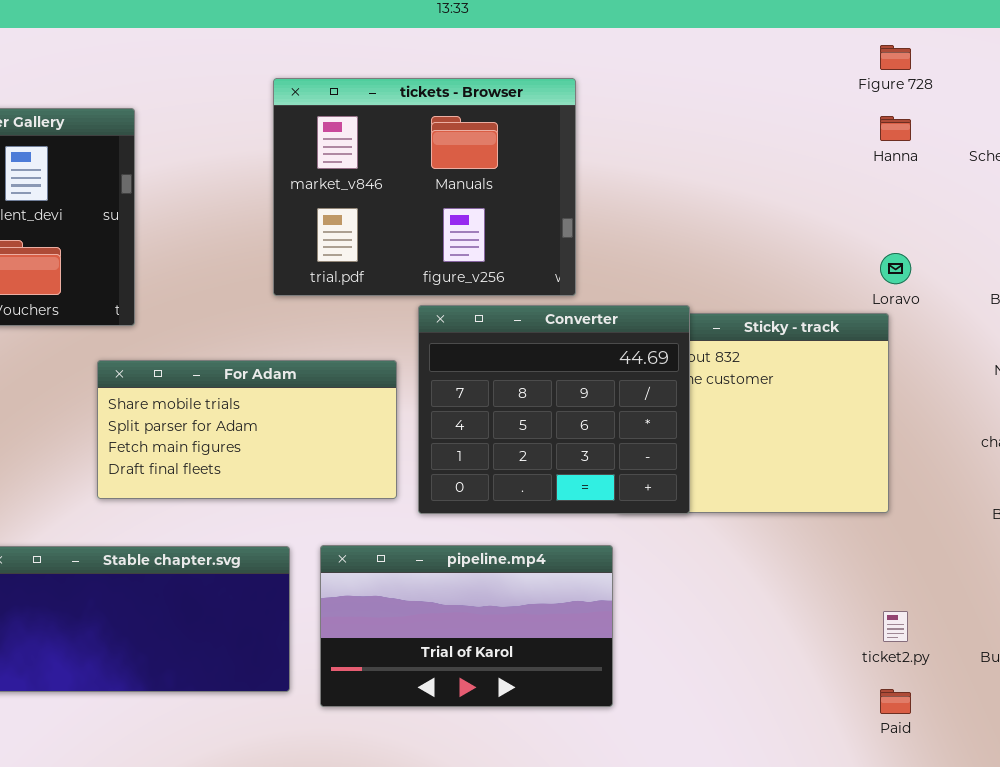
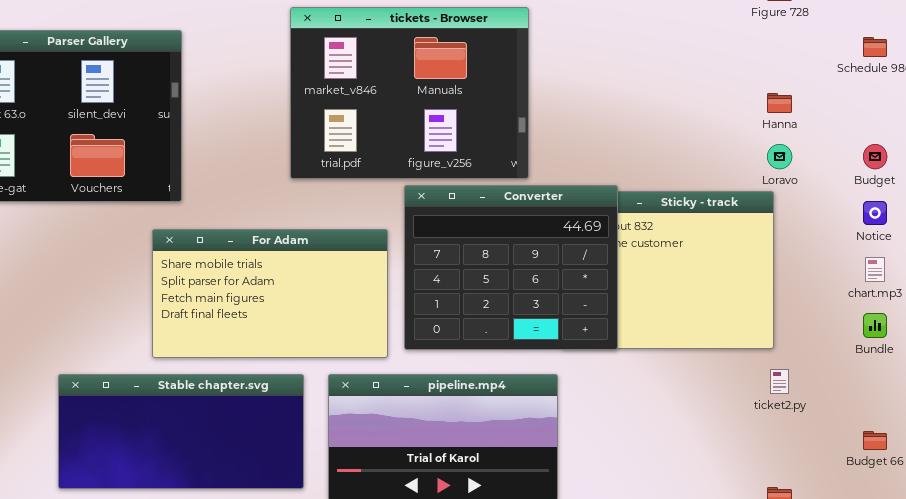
Hanna: [880,116,911,141] -> [767,93,792,113], moved
For Adam: [97,360,397,499] -> [152,229,388,358], resized
ticket2.py: [883,611,908,642] -> [770,369,789,394], moved

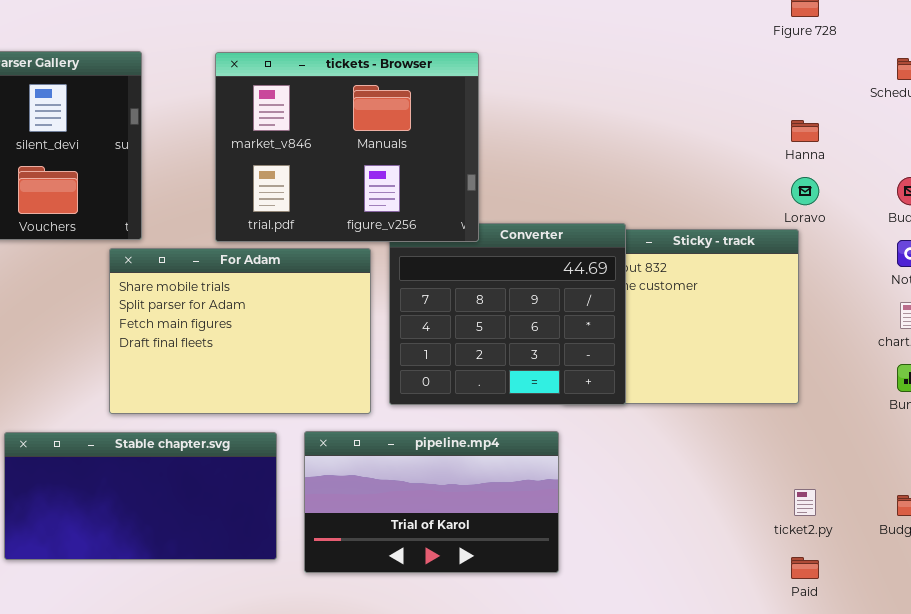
tickets - Browser: [290,7,529,179] -> [215,52,479,242], moved
For Adam: [152,229,388,358] -> [109,248,371,414], resized
ticket2.py: [770,369,789,394] -> [794,489,816,516], moved

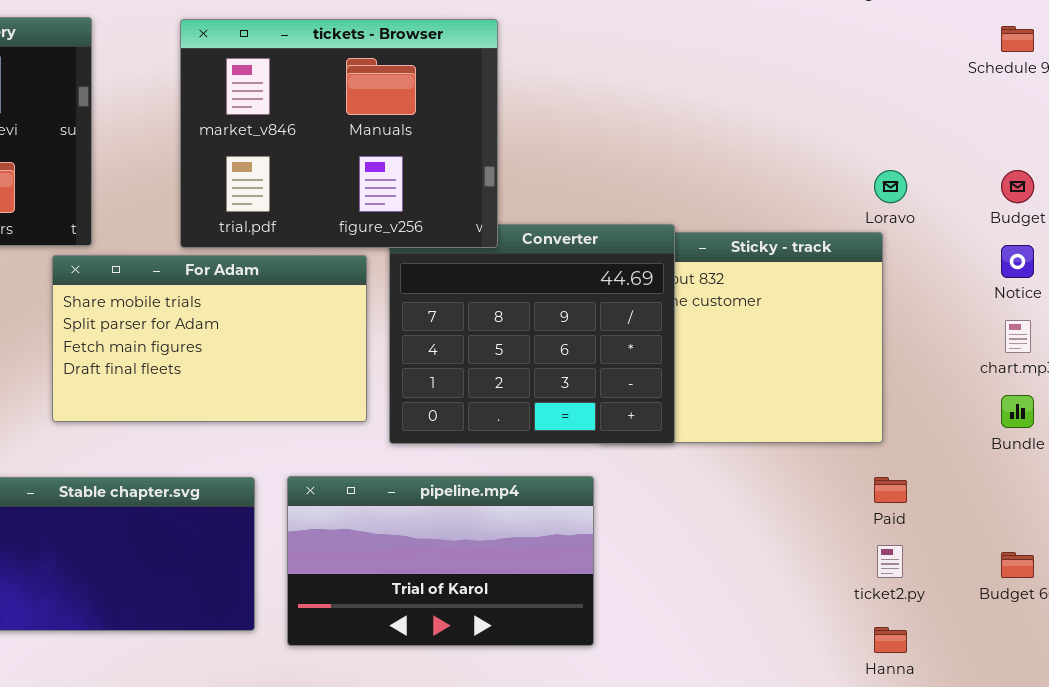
Hanna: [791,120,819,142] -> [874,627,907,653], moved
For Adam: [109,248,371,414] -> [52,255,367,422], resized
Paid: [791,557,819,579] -> [874,477,907,503], moved

